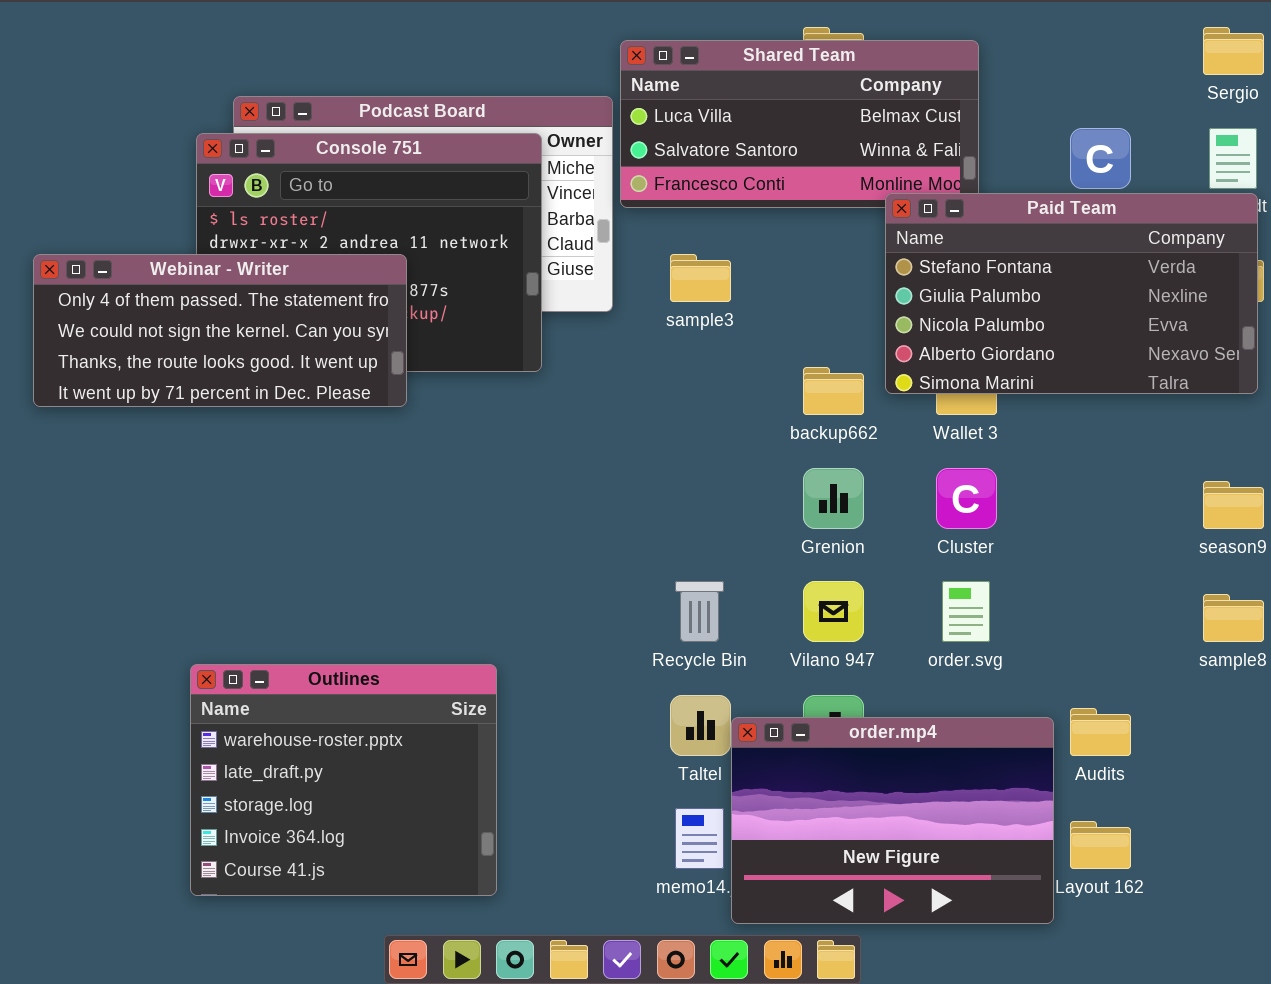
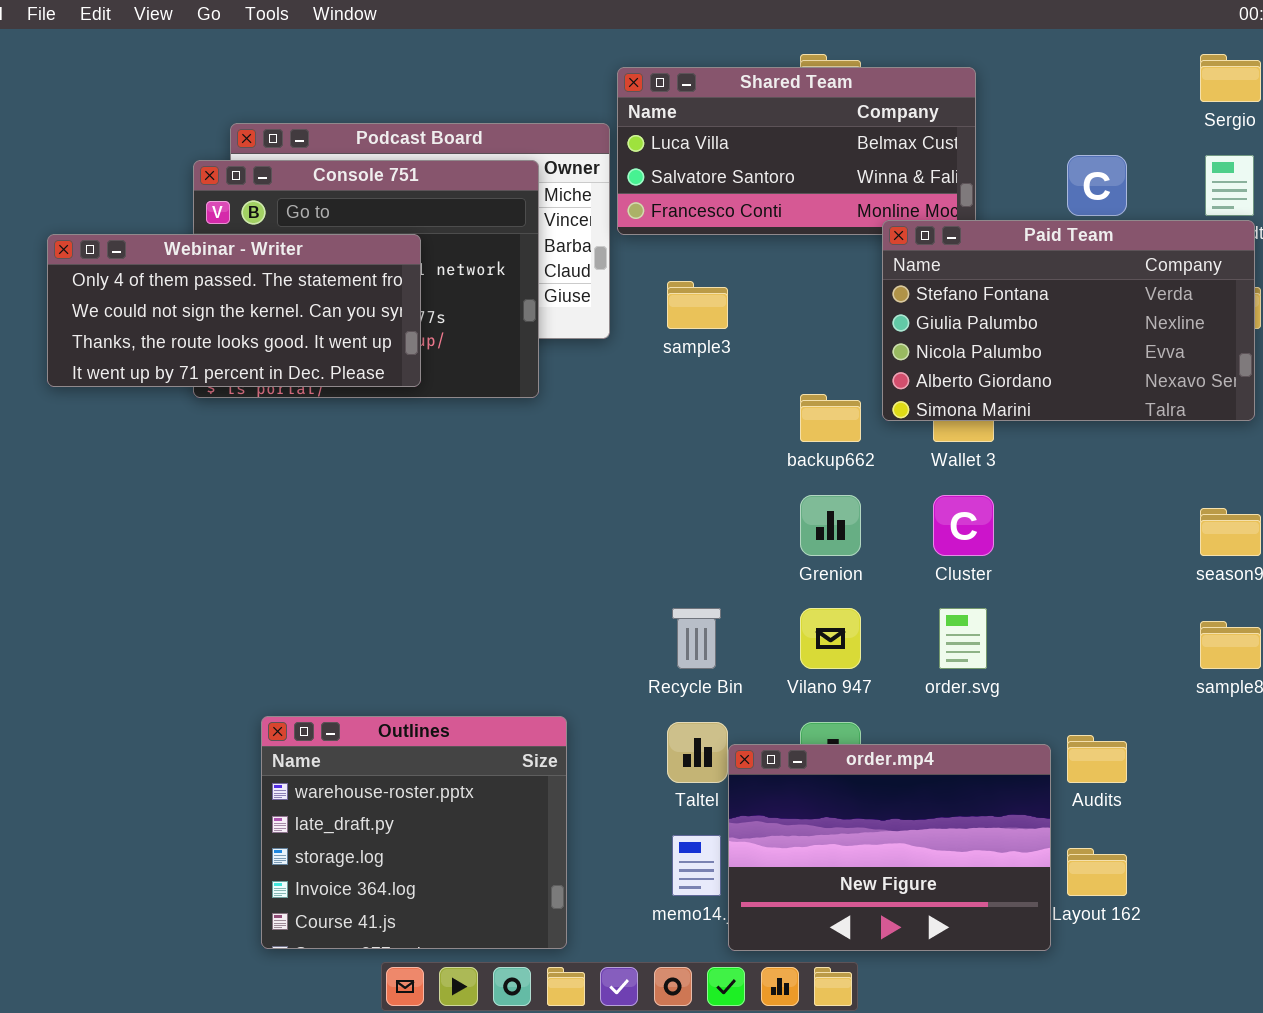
Webinar - Writer: [33,254,407,407] -> [47,234,421,387], moved
Outlines: [190,664,497,896] -> [261,716,567,949], moved

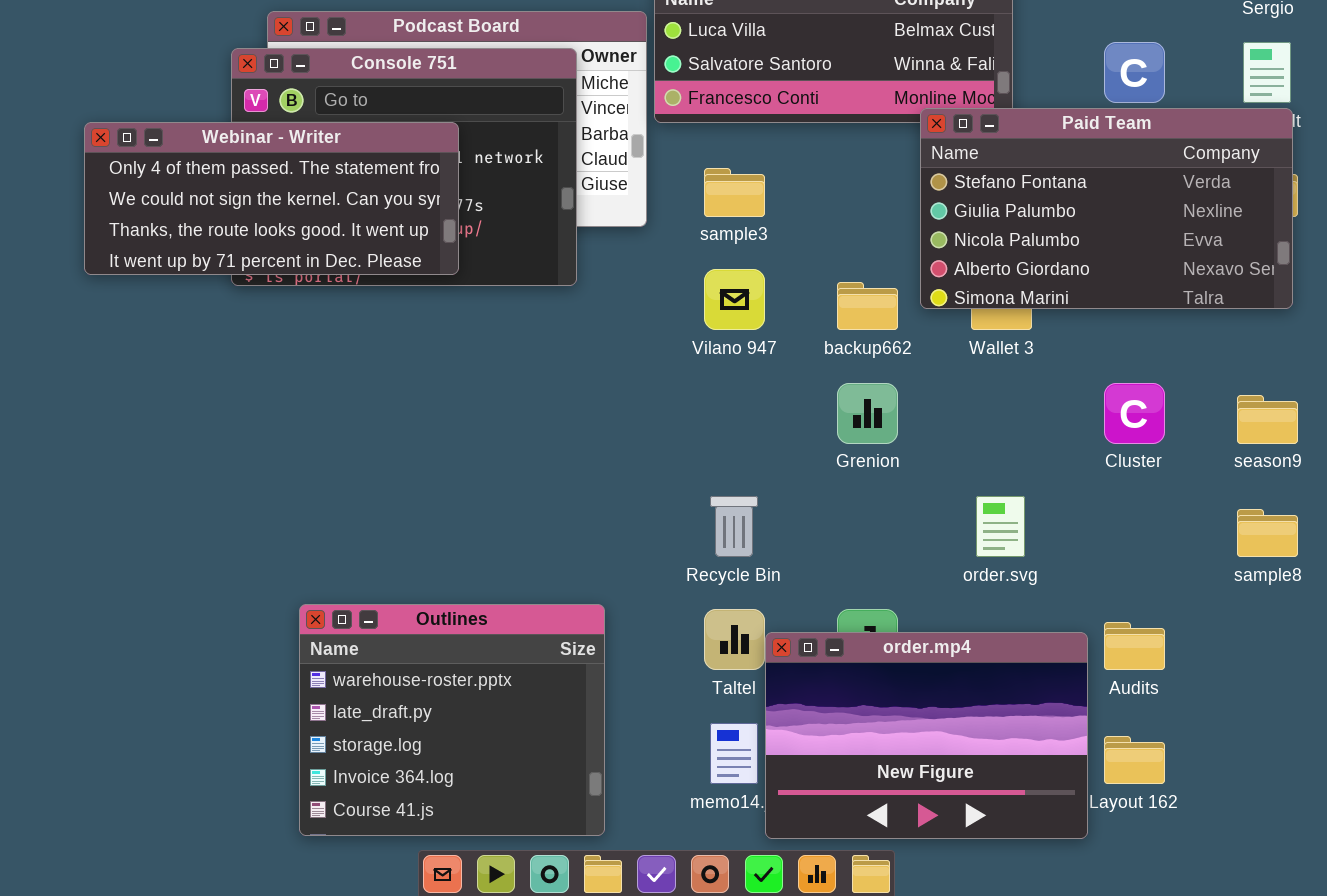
Cluster: [933,495,994,556] -> [1104,383,1165,444], moved
Vilano 947: [800,608,861,669] -> [704,269,765,330], moved

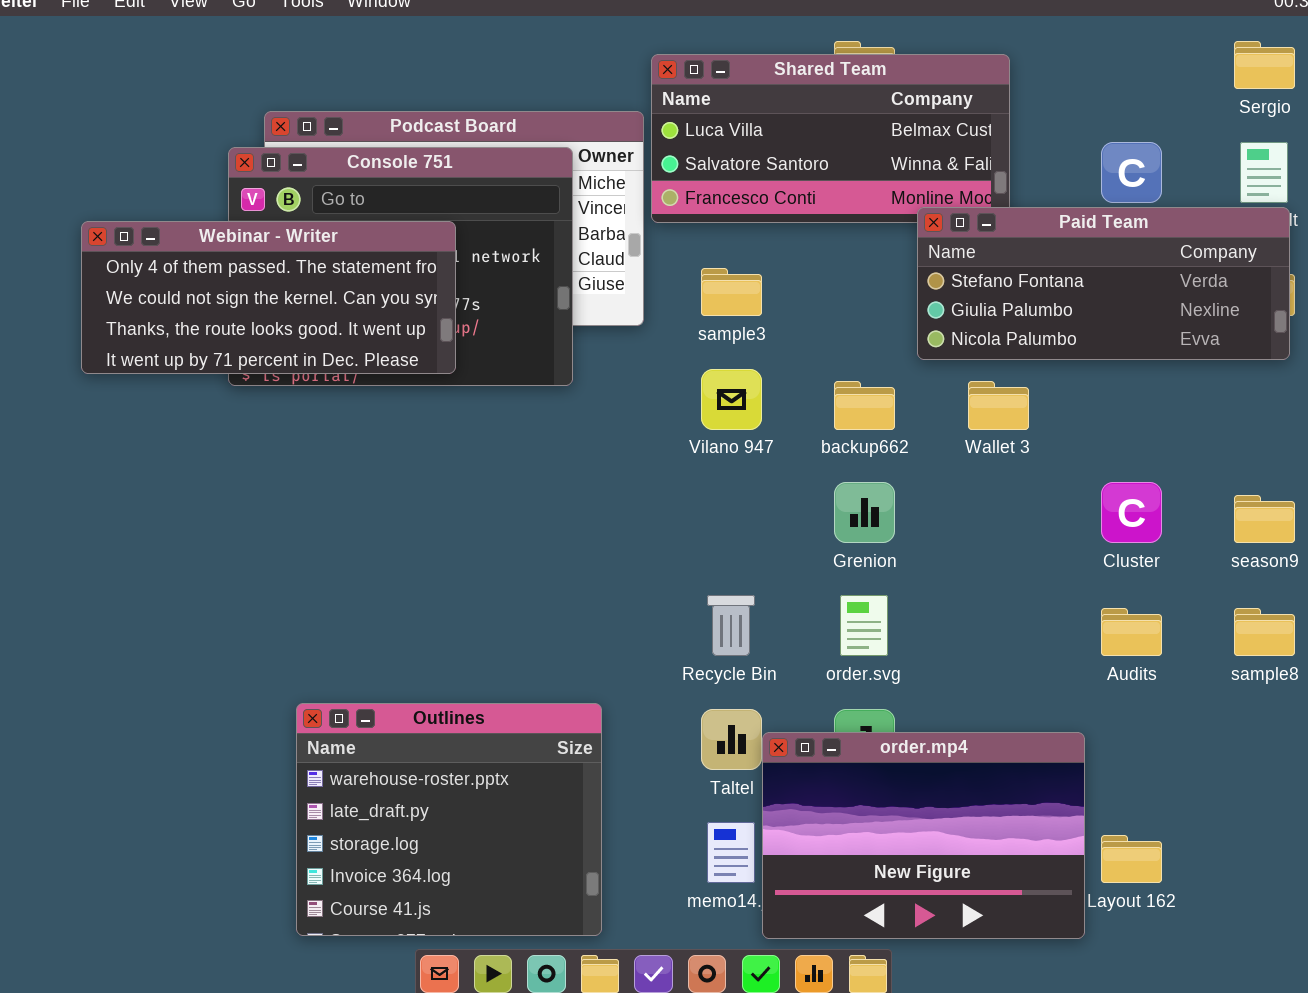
Paid Team: [920,108,1293,309] -> [917,207,1290,360], resized
order.svg: [976,496,1025,557] -> [840,595,888,656], moved
Audits: [1104,622,1165,670] -> [1101,608,1162,656], moved

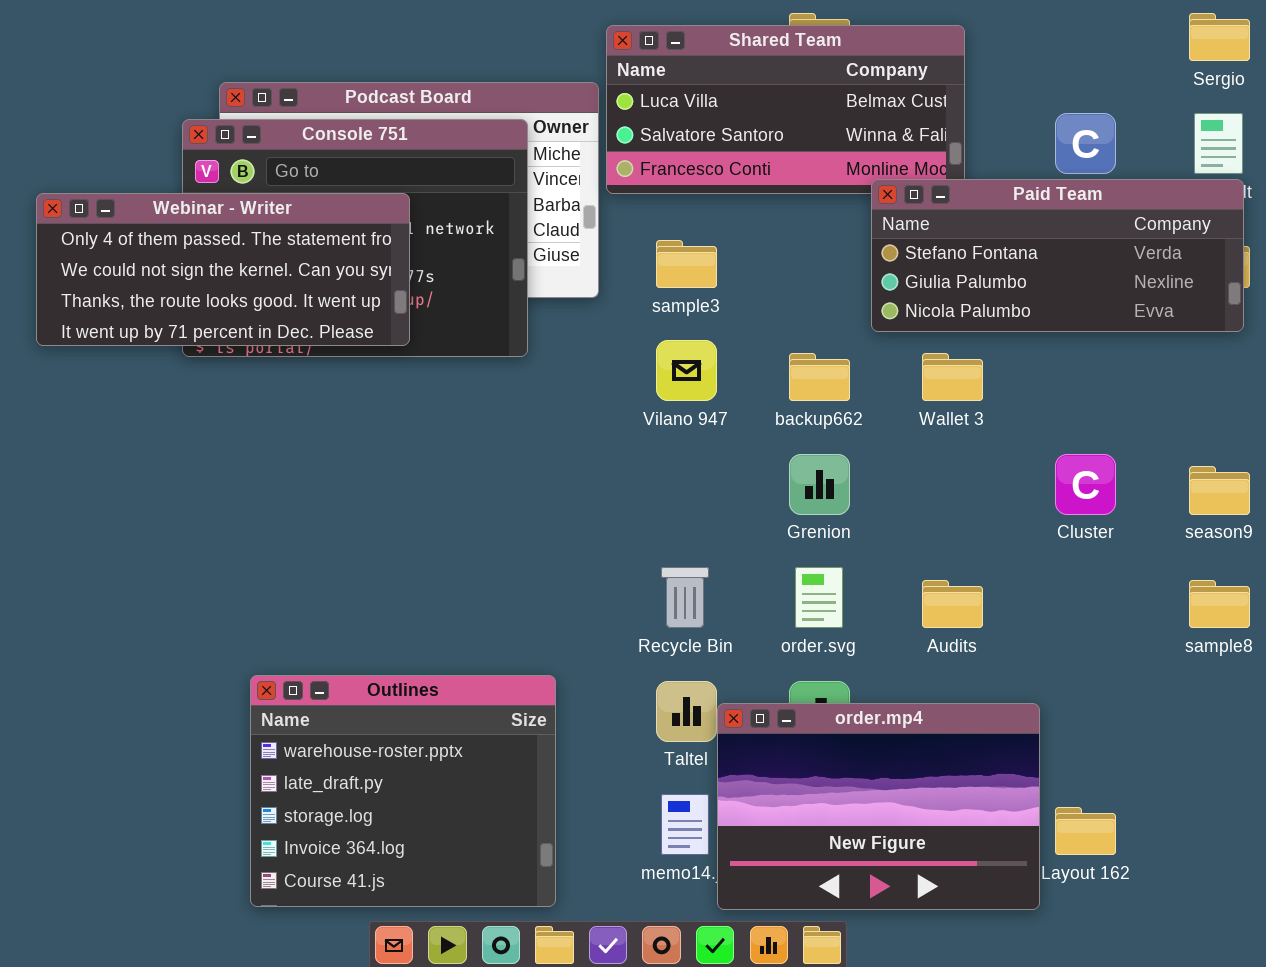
Audits: [1101,608,1162,656] -> [922,580,983,628], moved

